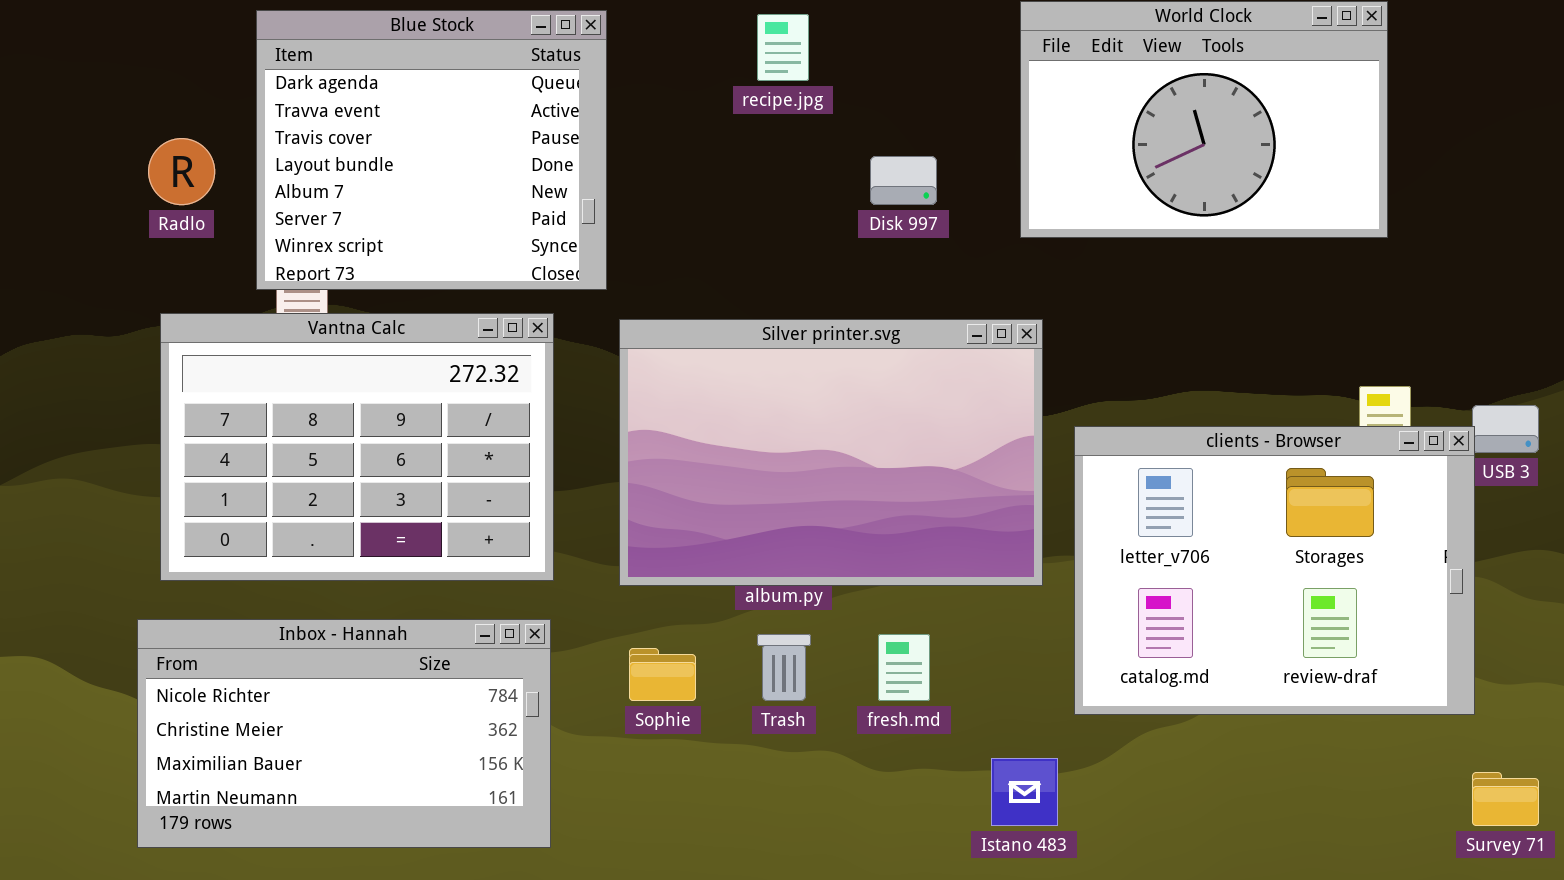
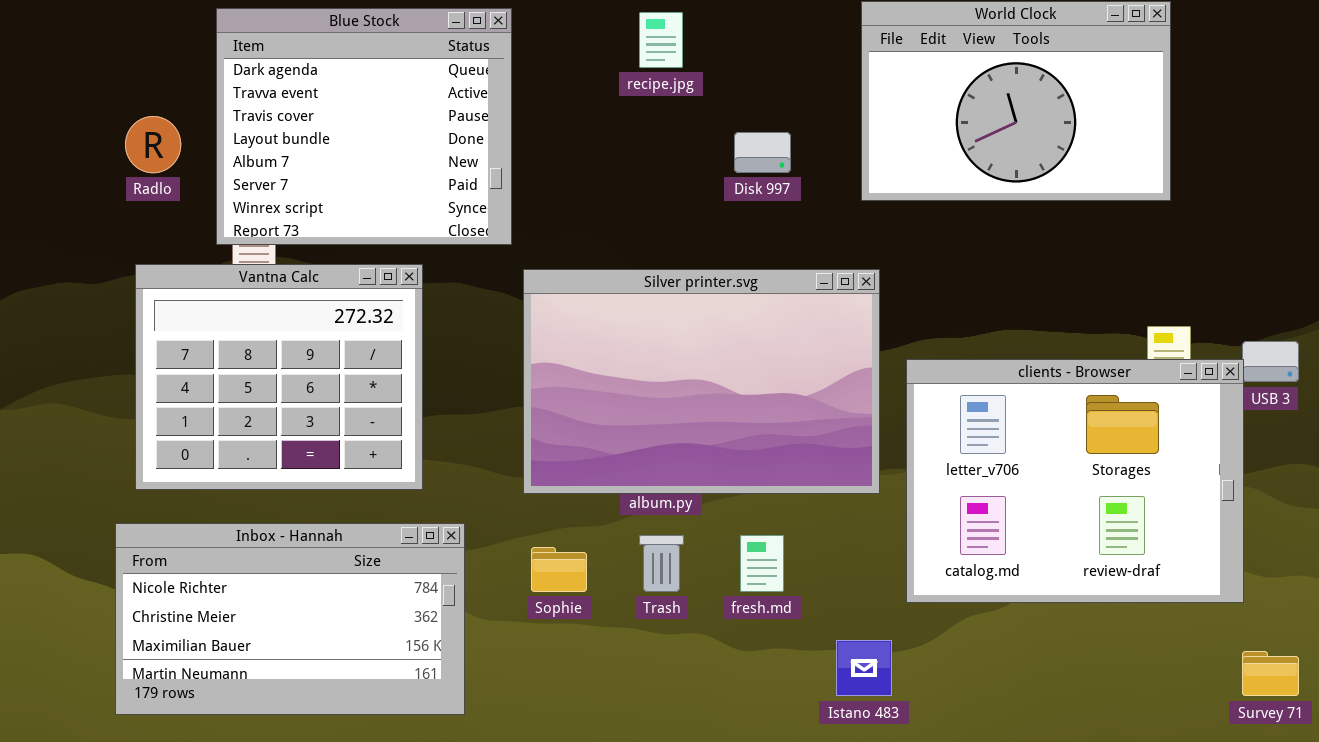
Vantna Calc: [160,313,554,581] -> [135,264,423,490], resized

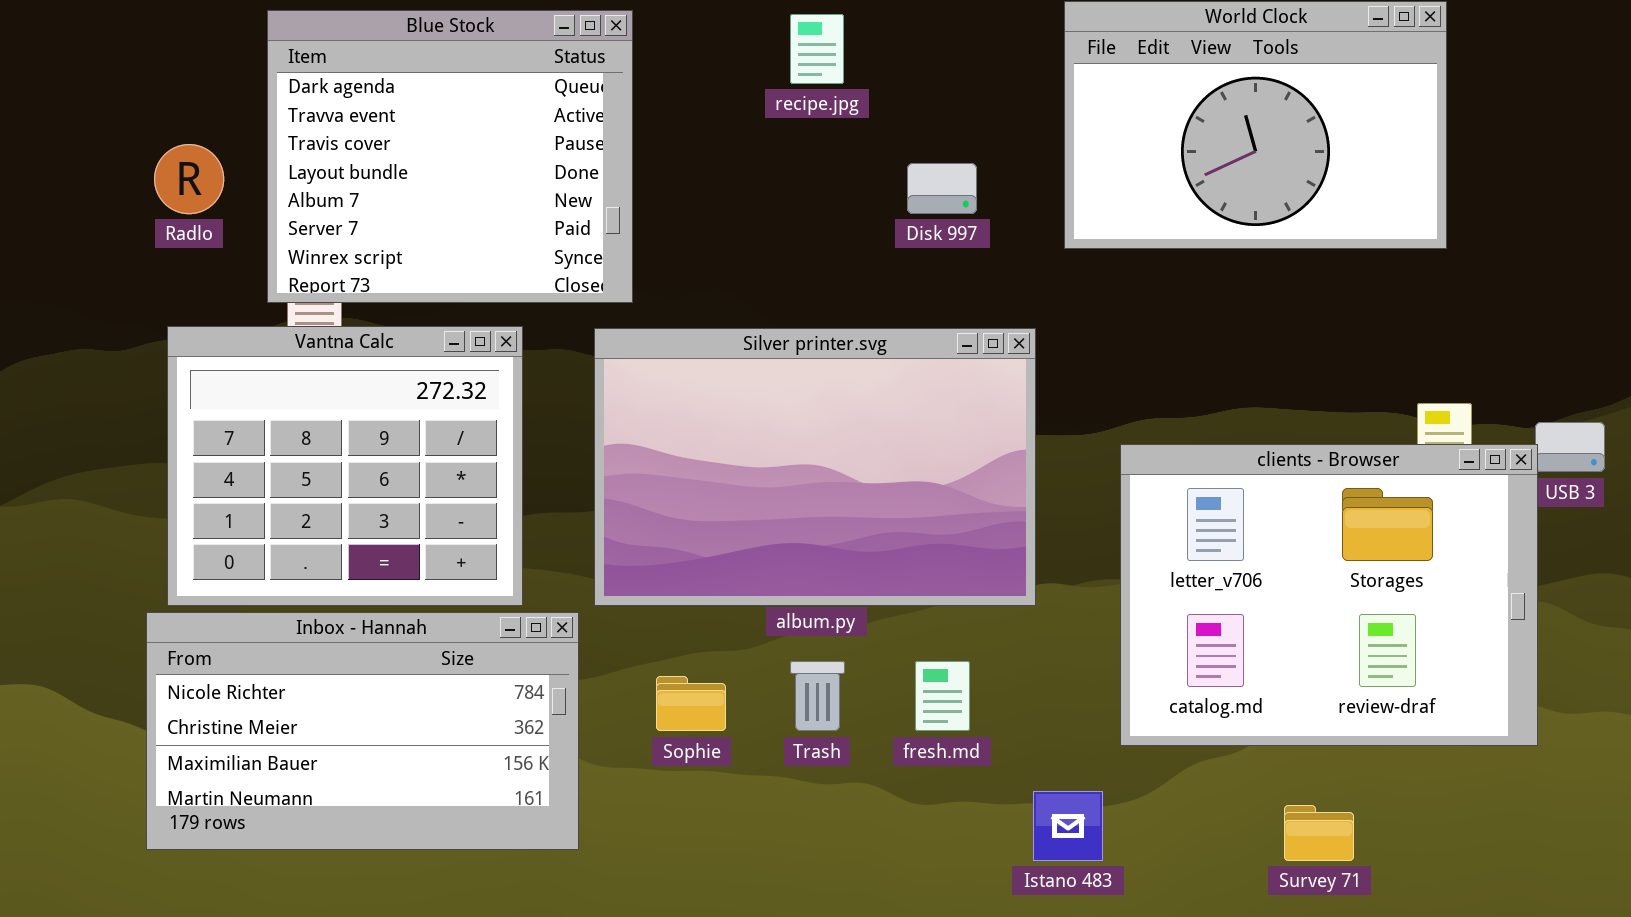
Silver printer.svg: [523,269,880,494] -> [594,328,1036,606], moved
Inbox - Hannah: [115,523,465,715] -> [146,612,579,850], moved
Survey 71: [1242,651,1299,696] -> [1284,805,1354,861], moved

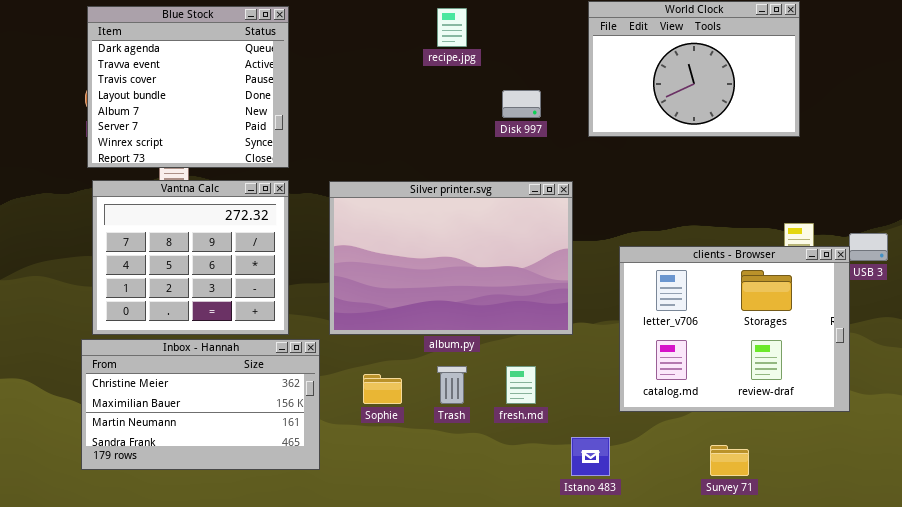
Blue Stock: [267,10,633,303] -> [87,6,289,168], moved
Inbox - Hannah: [146,612,579,850] -> [81,339,320,470], scrolled down 1 row

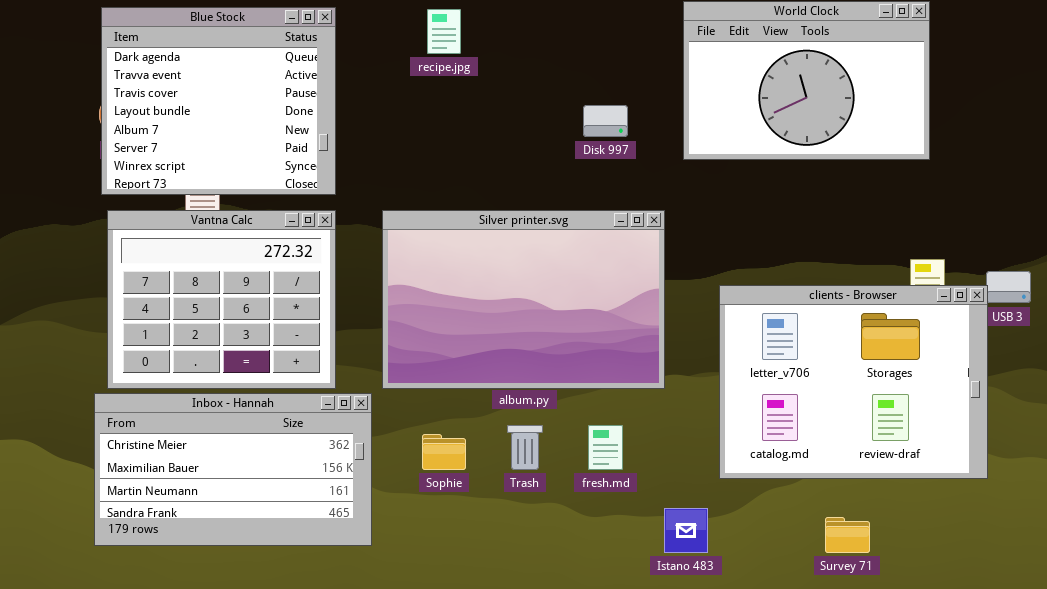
recipe.jpg: [437,8,467,47] -> [427,9,461,54], moved

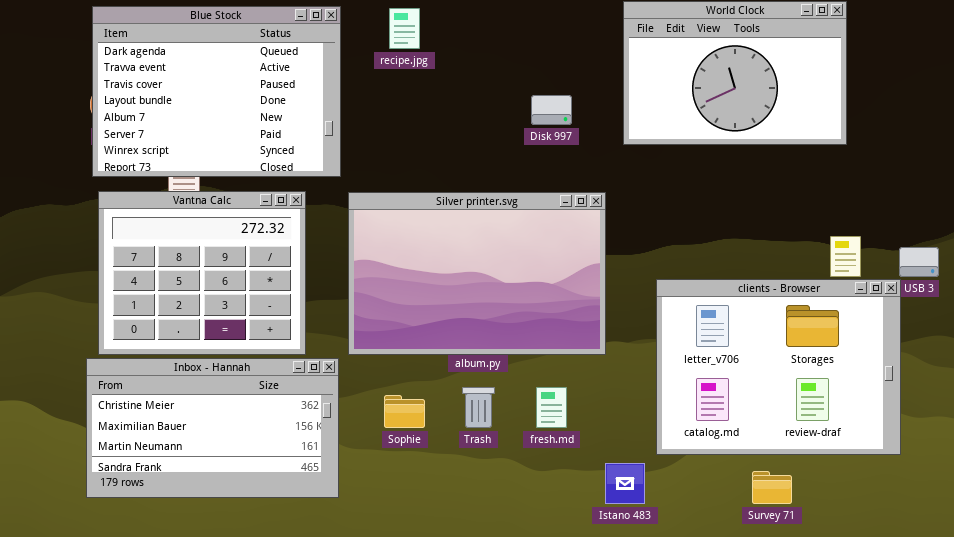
Blue Stock: [101,7,336,195] -> [92,6,341,177], resized
clients - Browser: [719,285,988,479] -> [656,279,901,455], moved

